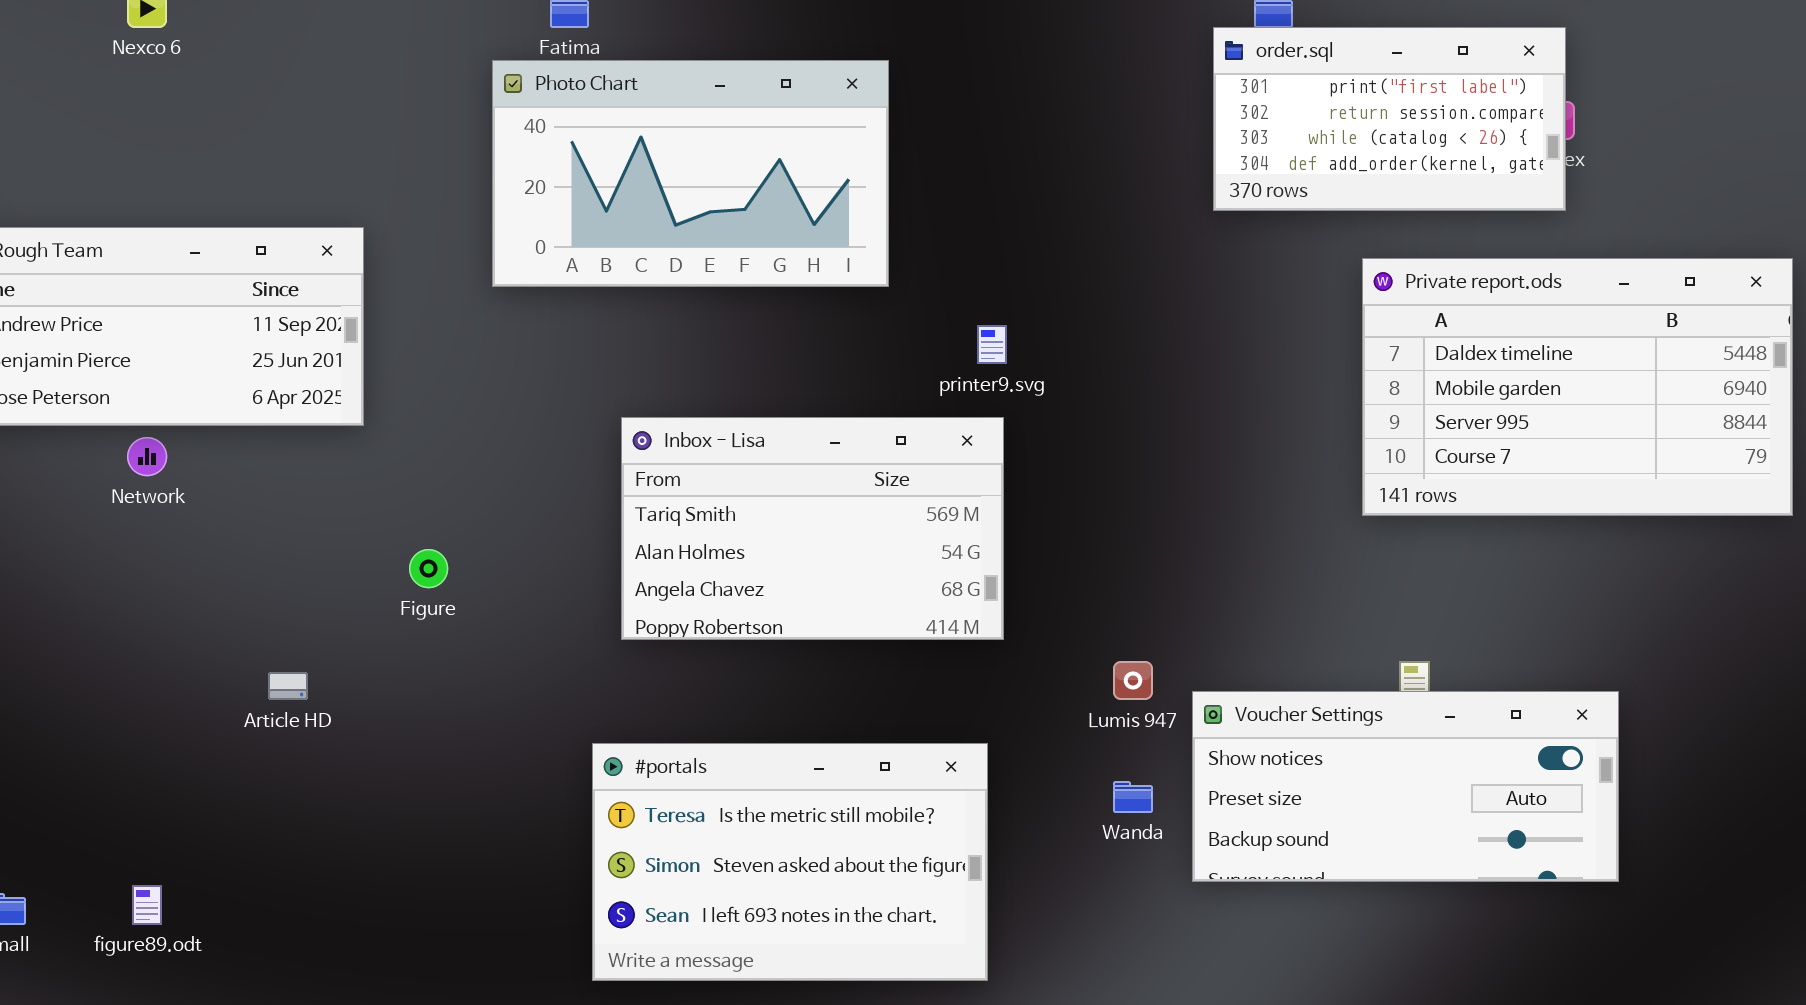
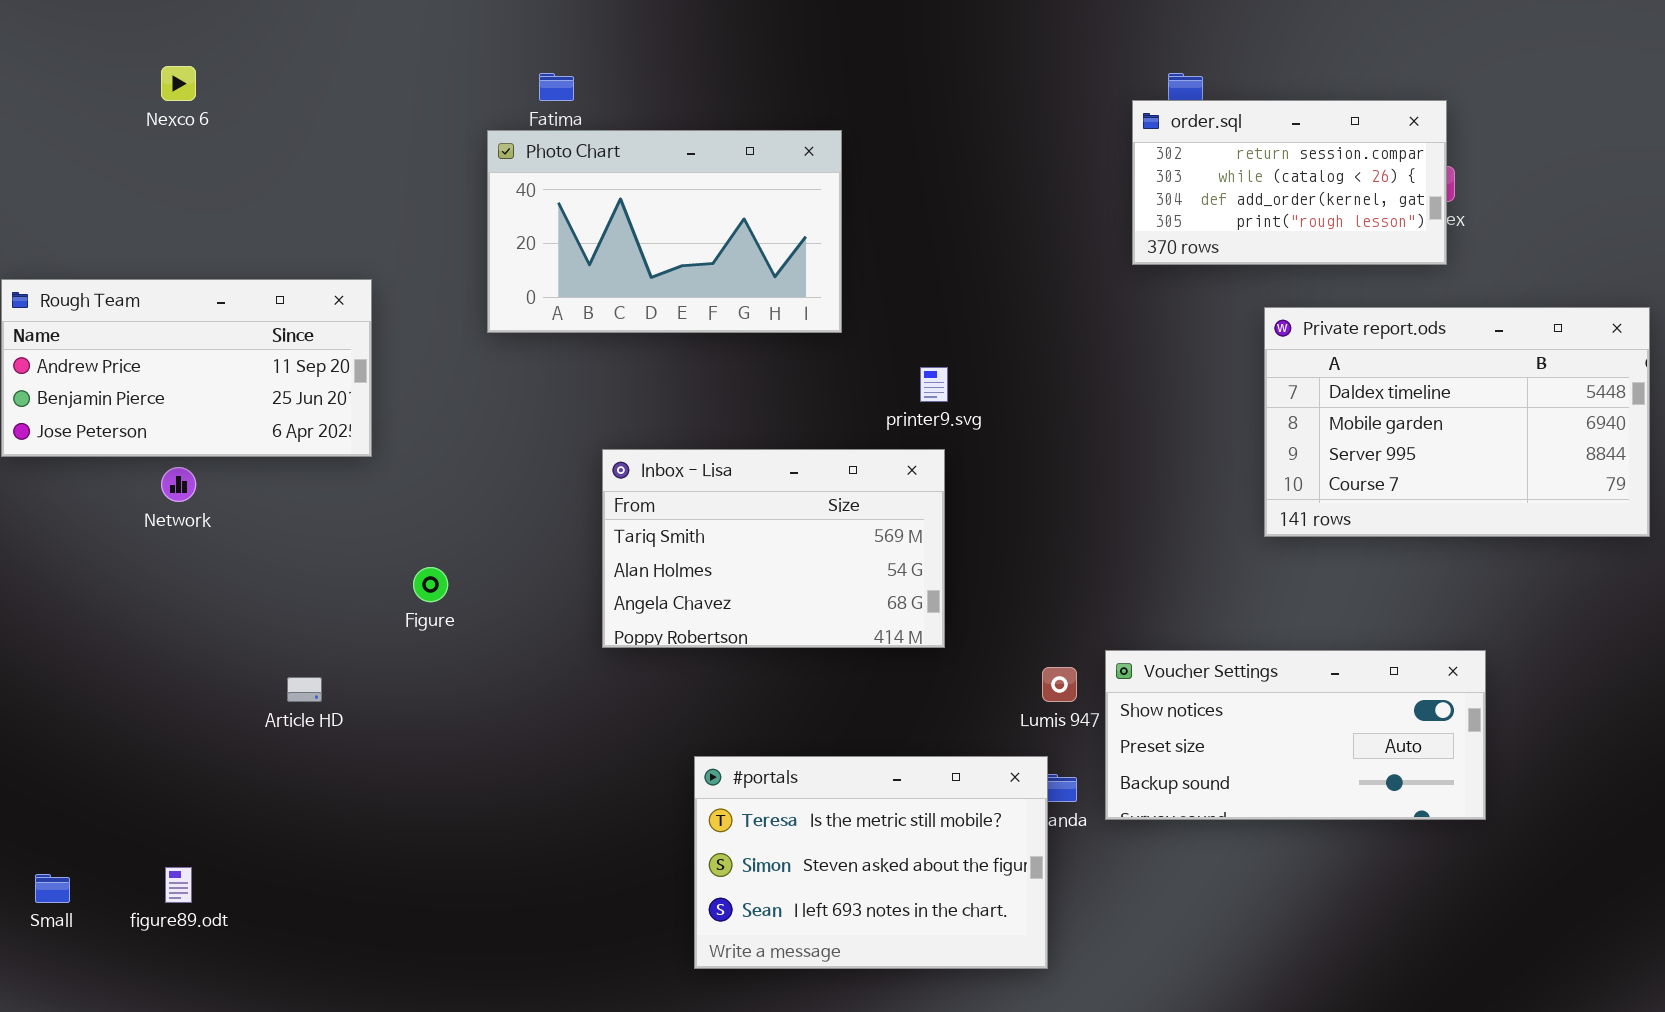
order.sql: [1213,27,1566,211] -> [1132,100,1447,265], scrolled down 1 row
Voucher Settings: [1192,691,1619,882] -> [1105,650,1486,820], moved
#portals: [592,743,988,981] -> [694,756,1048,969], moved

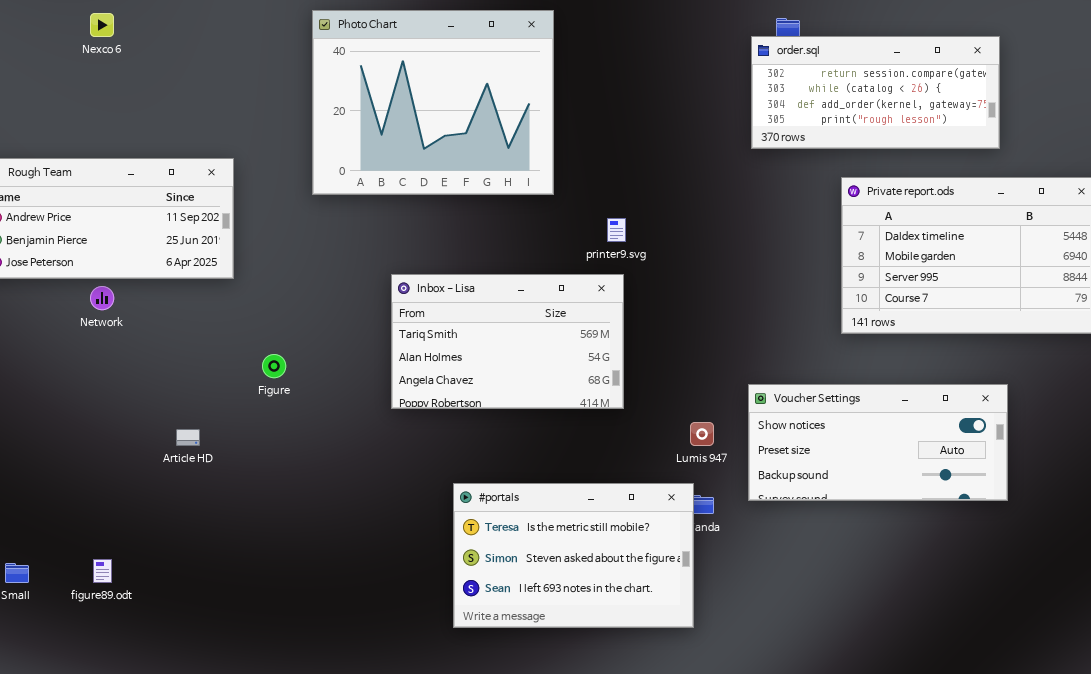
order.sql: [1132,100,1447,265] -> [751,36,1000,149], resized
Photo Chart: [487,130,842,333] -> [312,10,554,195], resized
Voucher Settings: [1105,650,1486,820] -> [748,384,1008,501], moved

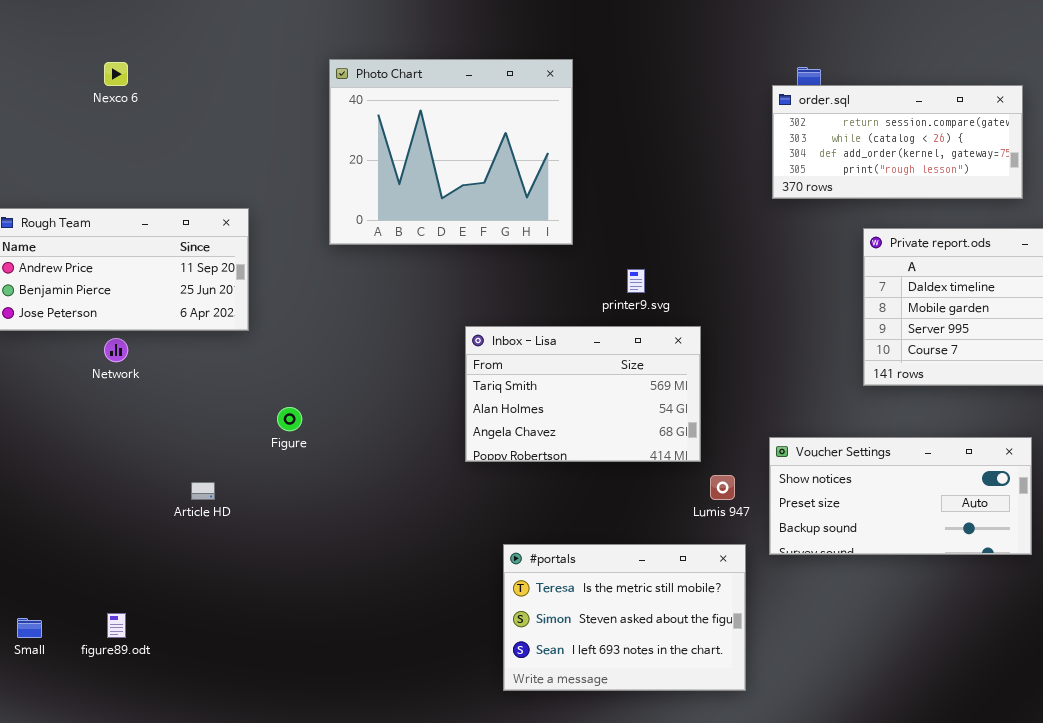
Inbox - Lisa: [391,274,624,409] -> [465,326,701,462], moved
#portals: [453,483,694,628] -> [503,544,746,691], moved

